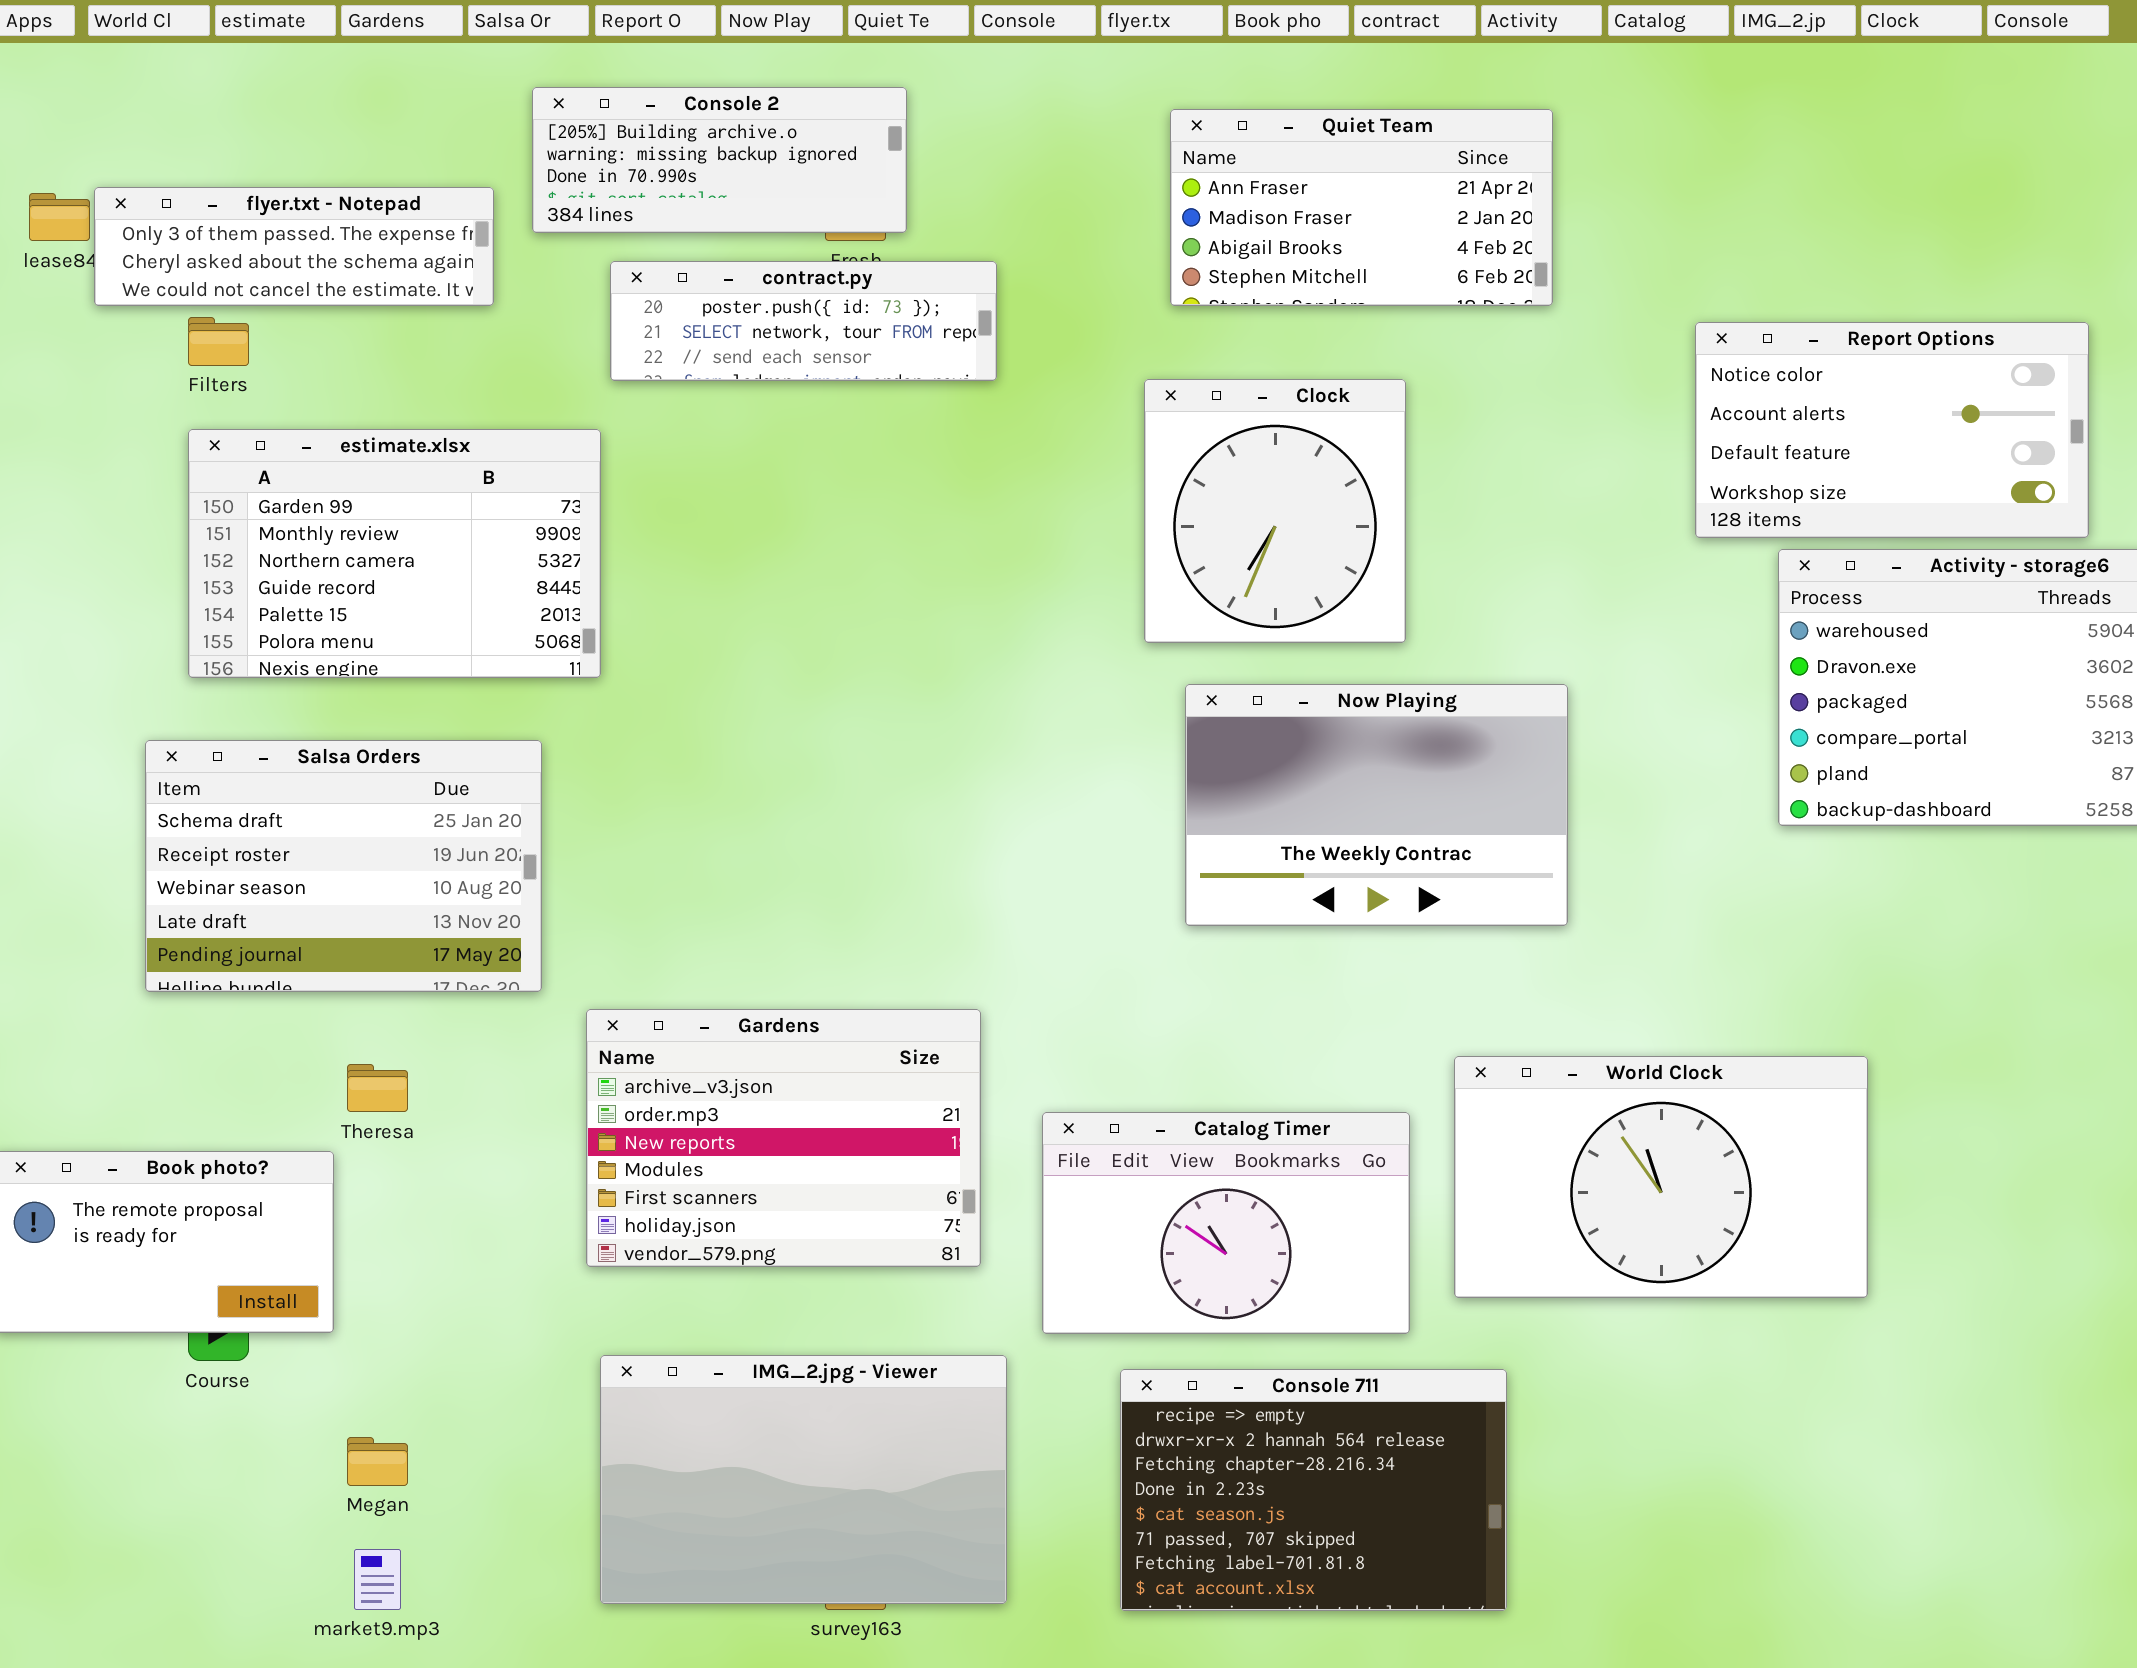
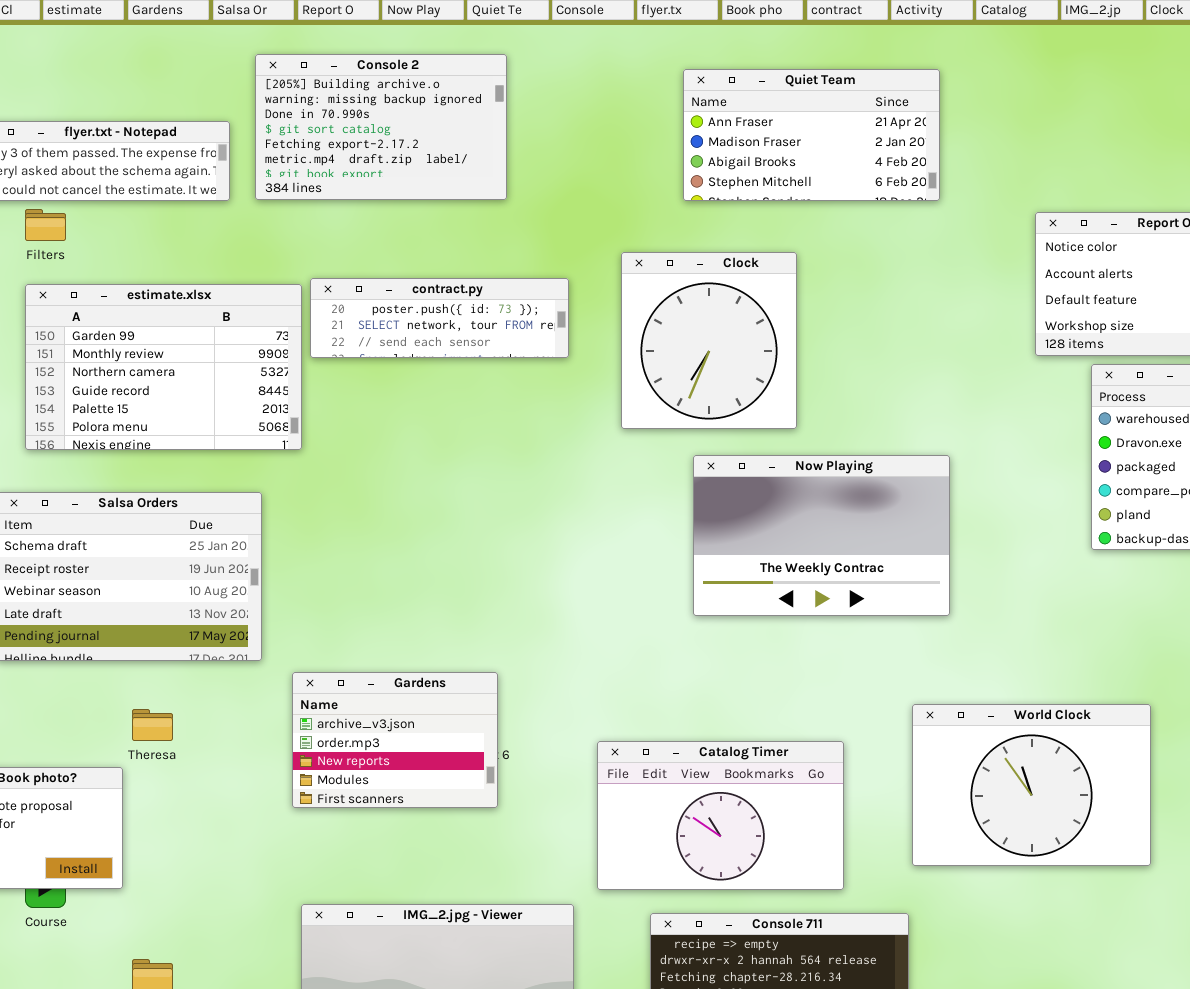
Console 2: [532,87,907,233] -> [255,54,507,200], resized
contract.py: [610,261,997,381] -> [310,278,569,358], moved
Clock: [1144,379,1406,643] -> [621,252,797,429], moved
Gardens: [586,1009,981,1267] -> [292,672,498,808], resized
World Clock: [1454,1056,1868,1298] -> [912,704,1151,866], resized

